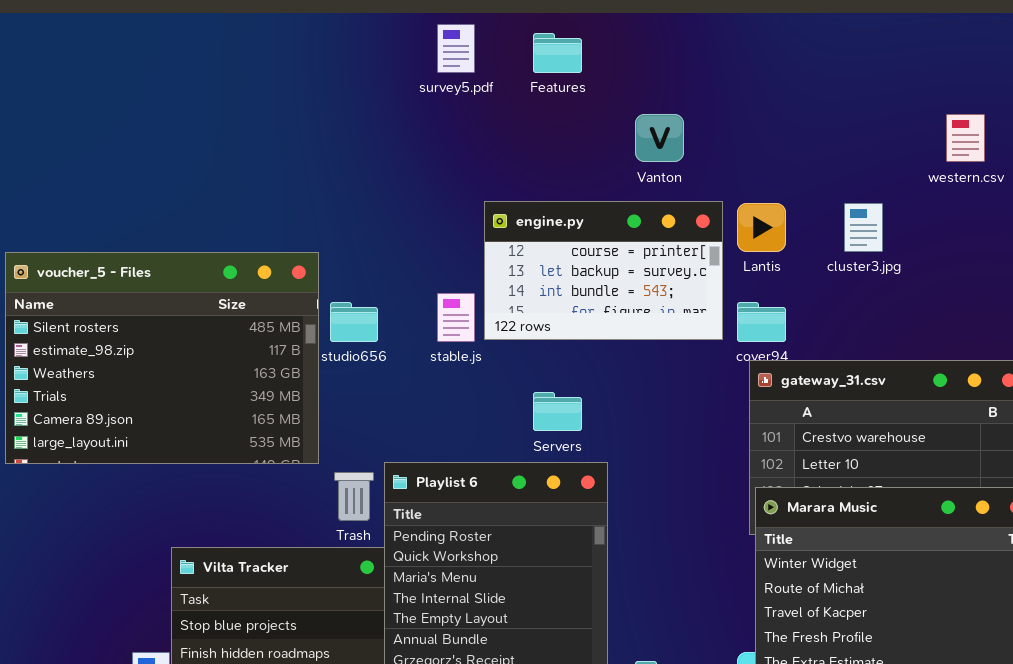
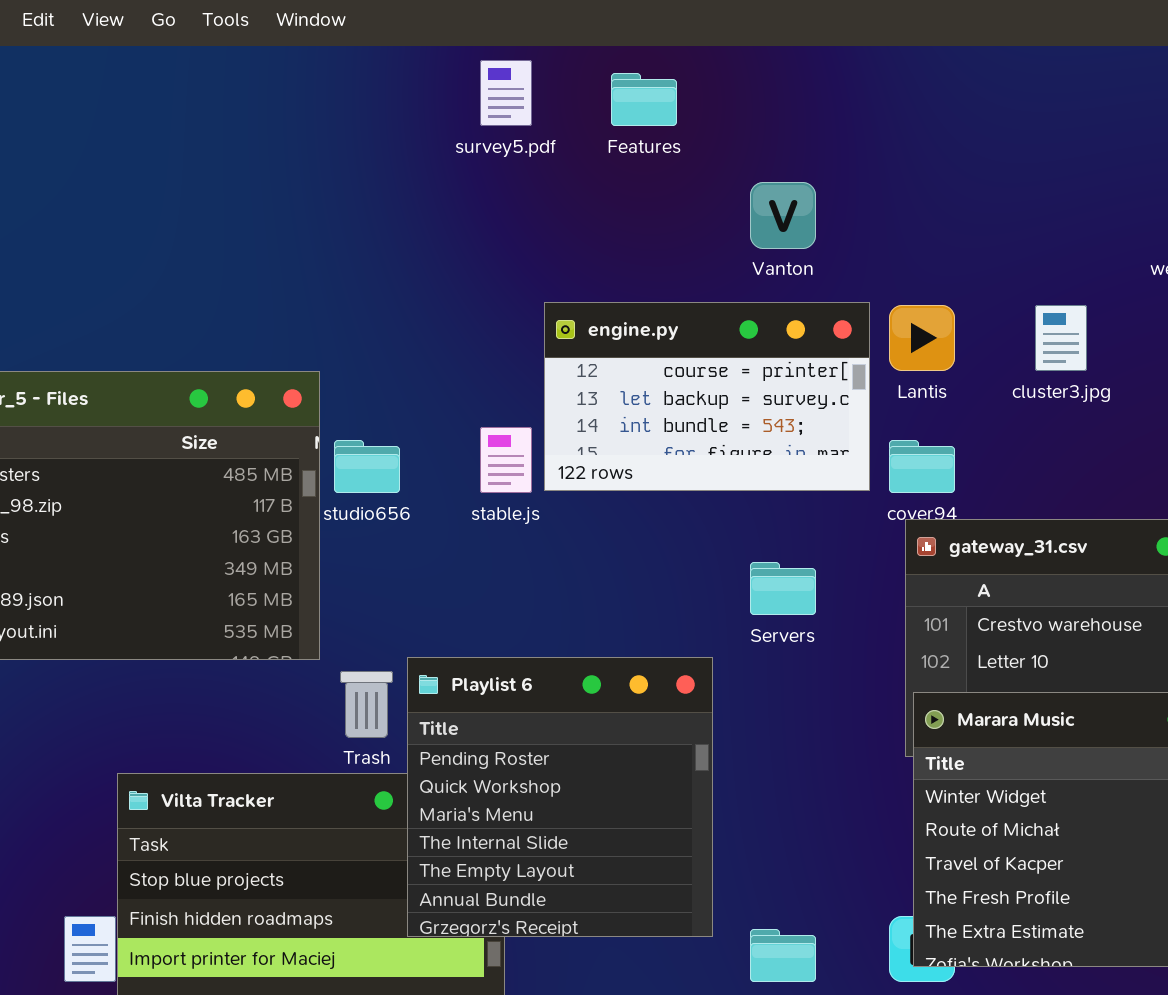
Servers: [533,392,582,431] -> [750,562,816,615], moved

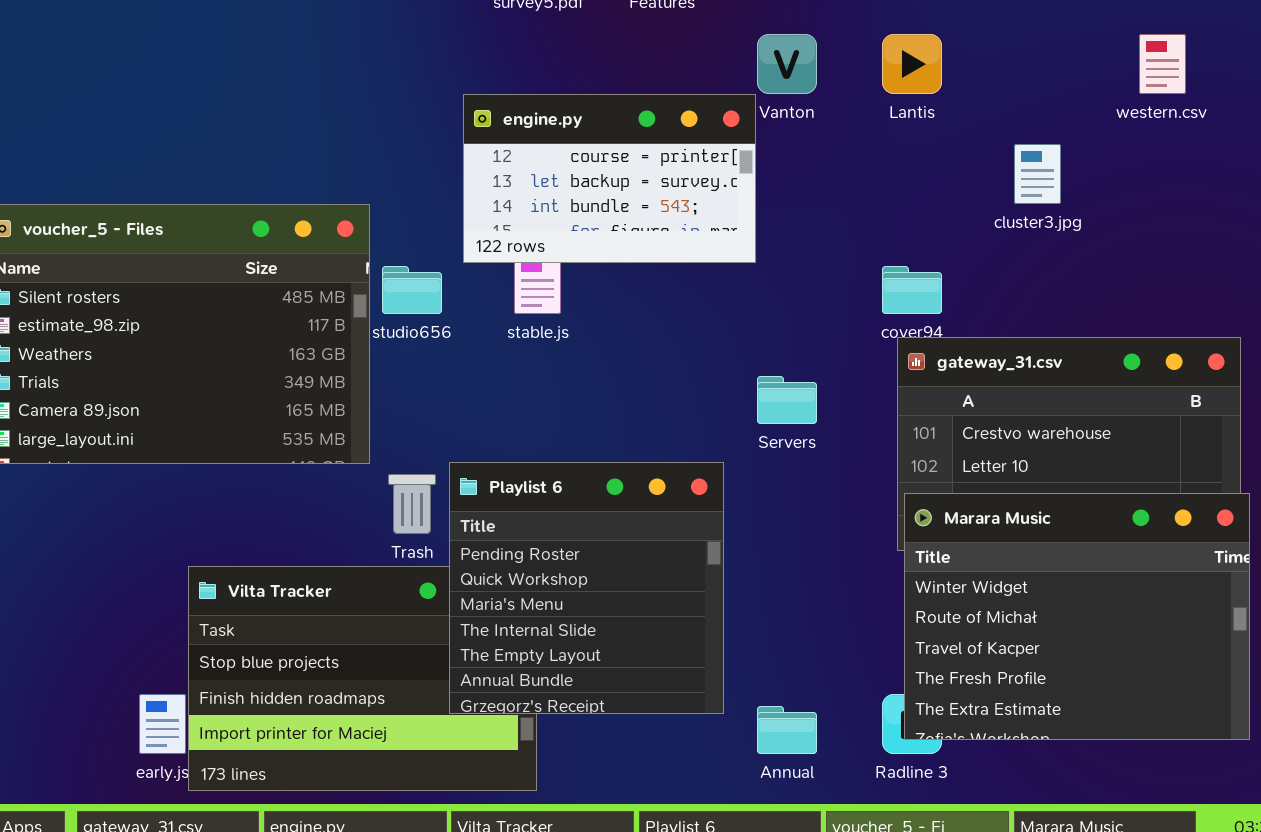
engine.py: [544,302,870,491] -> [463,94,756,263], moved
Lantis: [889,305,955,371] -> [882,34,942,94], moved

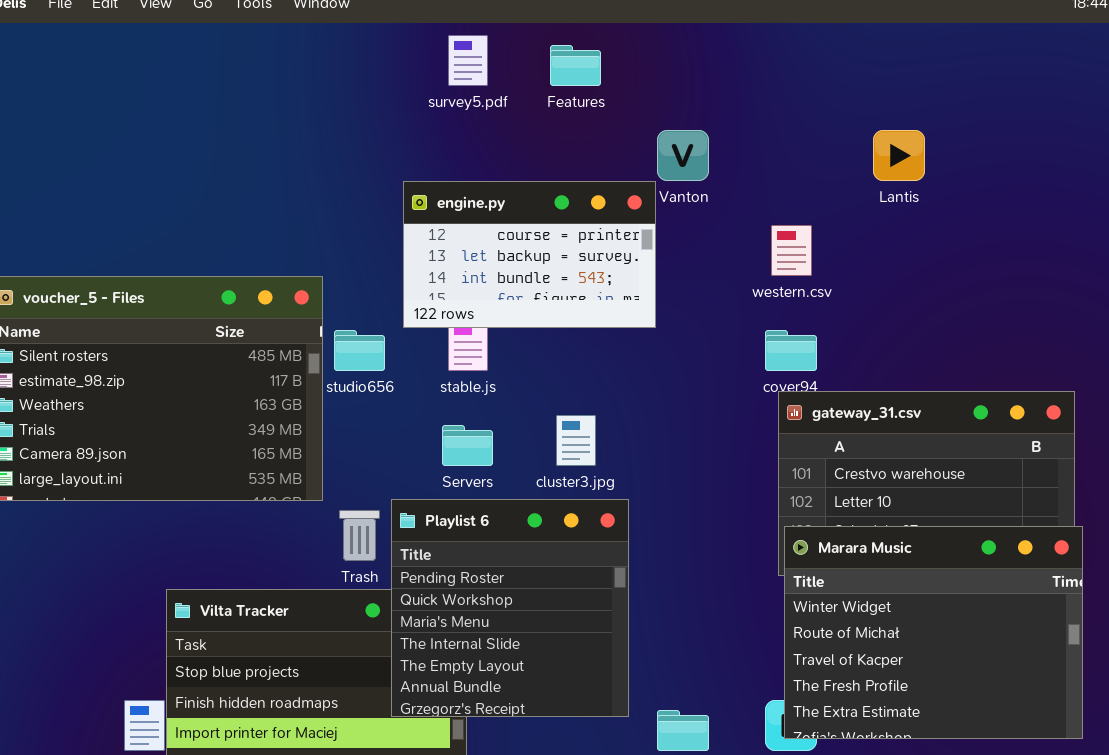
Lantis: [882,34,942,94] -> [873,130,925,181], moved
western.csv: [1139,34,1186,94] -> [771,225,812,276], moved
cluster3.jpg: [1014,144,1061,204] -> [556,415,596,466], moved
Servers: [757,376,817,424] -> [442,425,493,466], moved

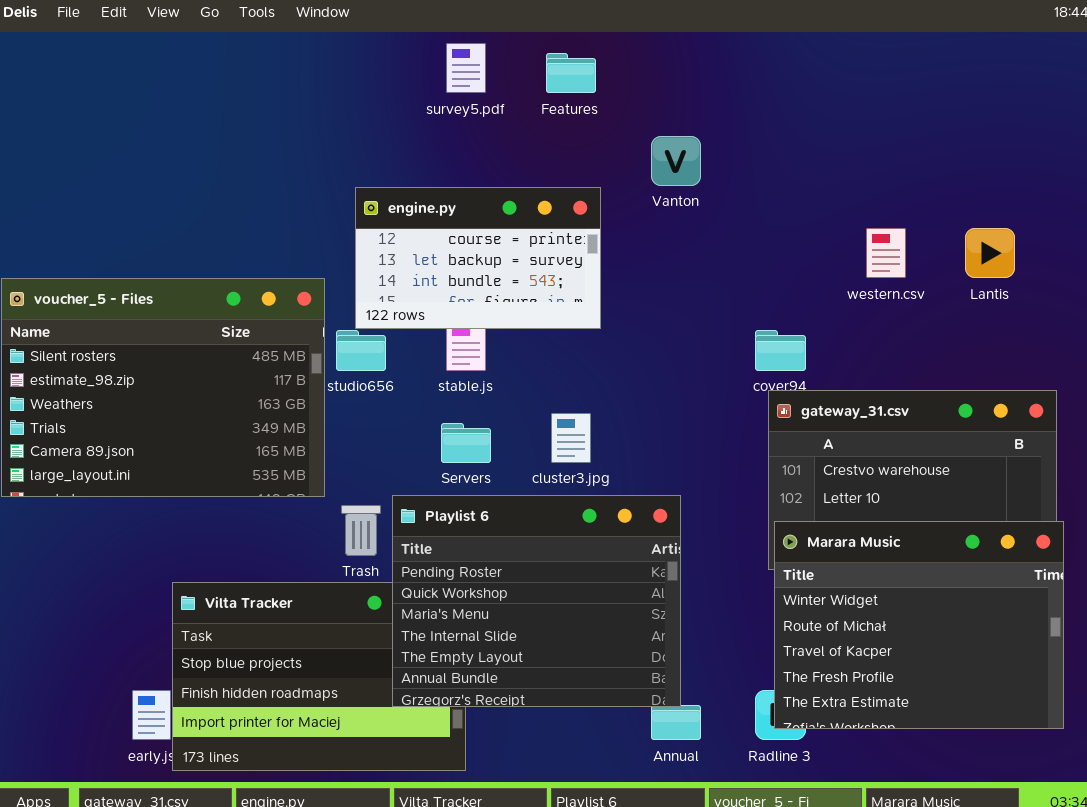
Lantis: [873,130,925,181] -> [965,228,1015,278], moved
engine.py: [403,181,656,328] -> [355,187,601,329], moved
western.csv: [771,225,812,276] -> [866,228,906,278], moved
Playlist 6: [391,499,629,717] -> [392,495,681,707], resized

